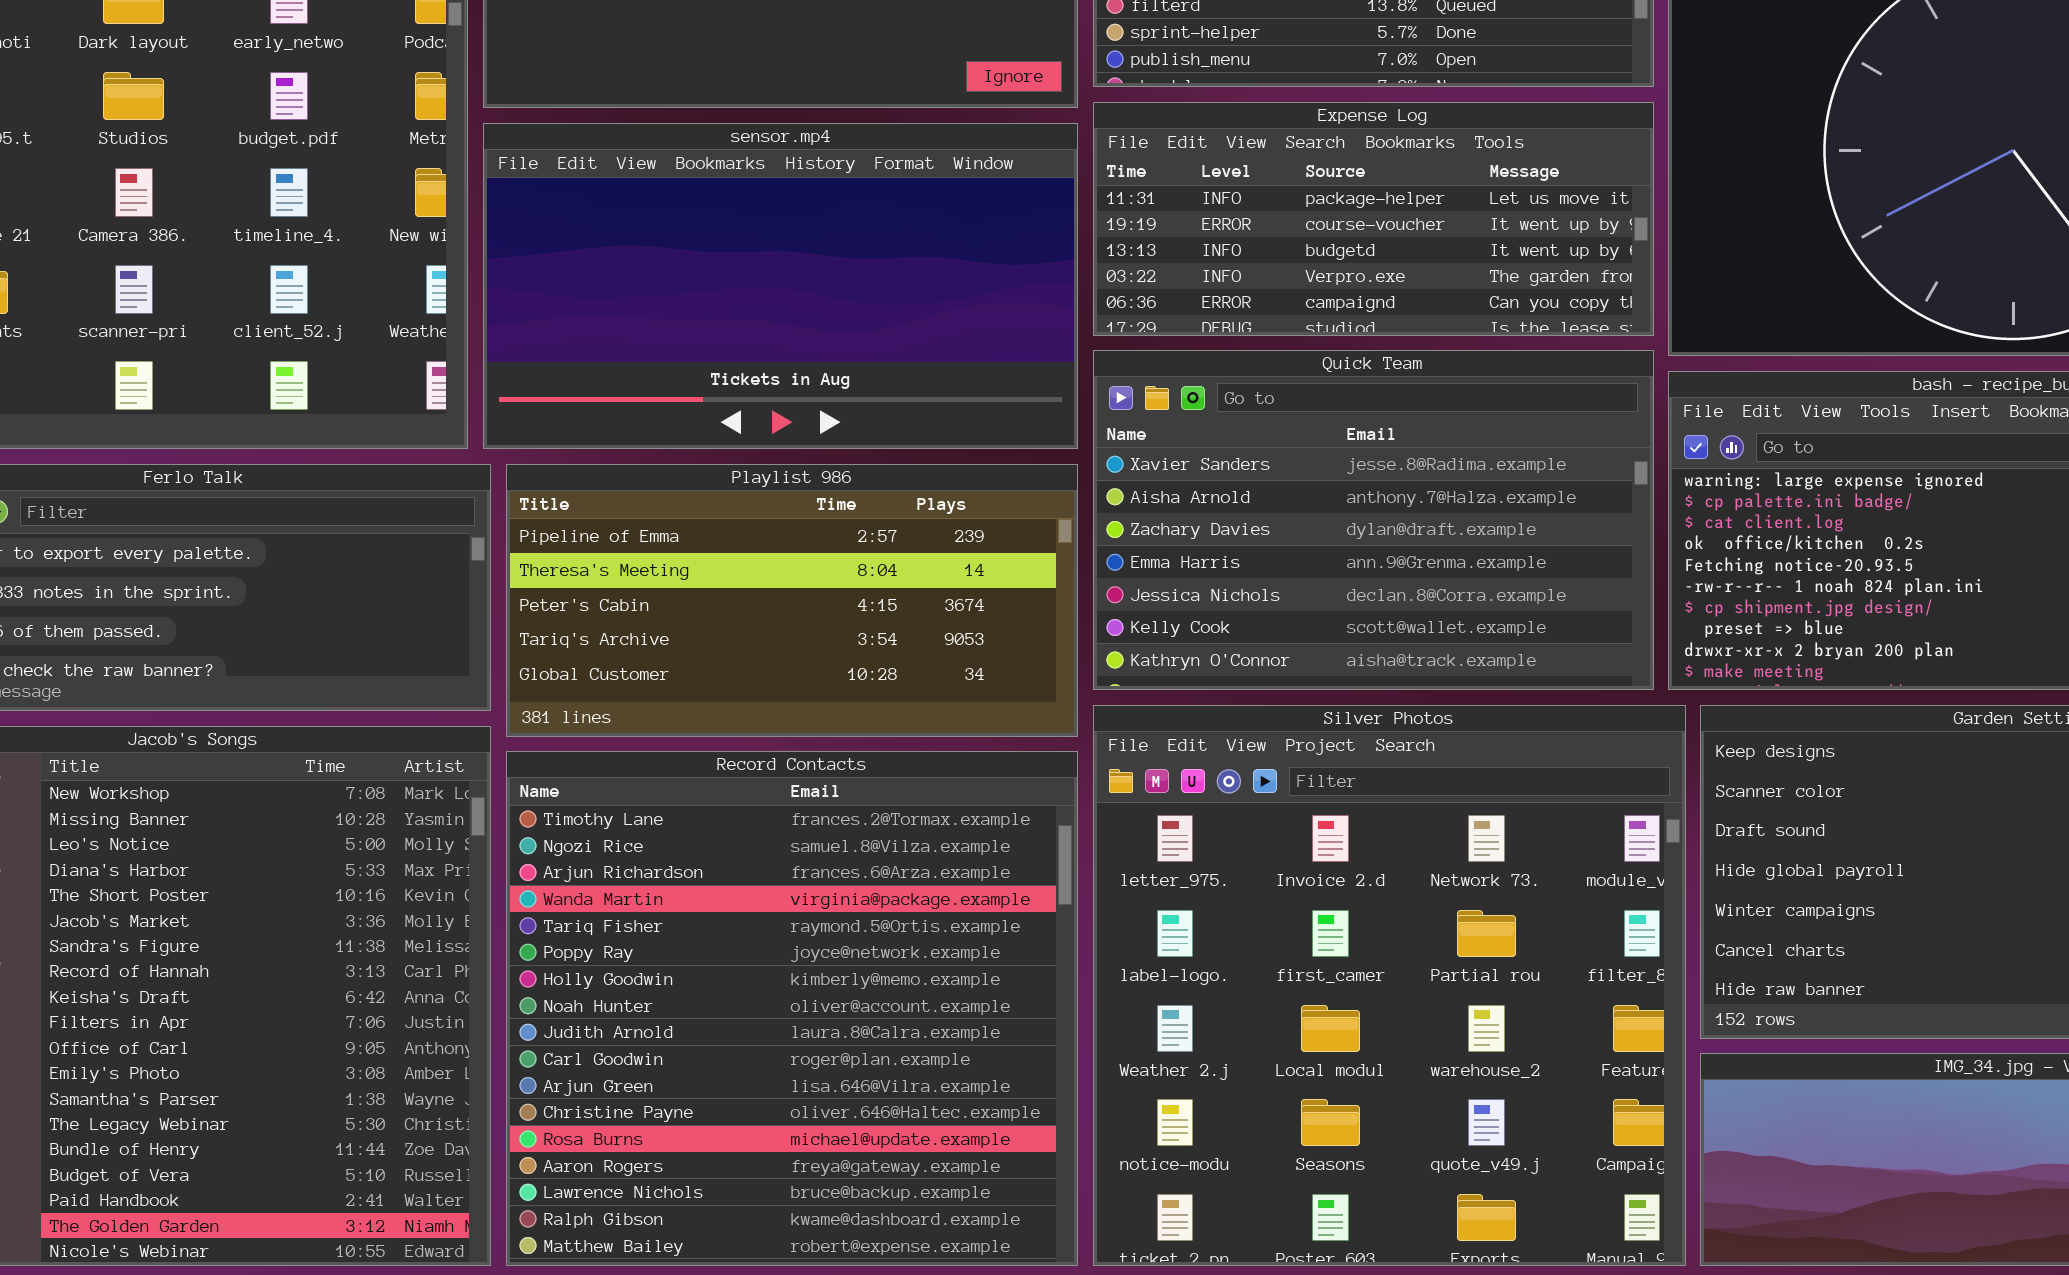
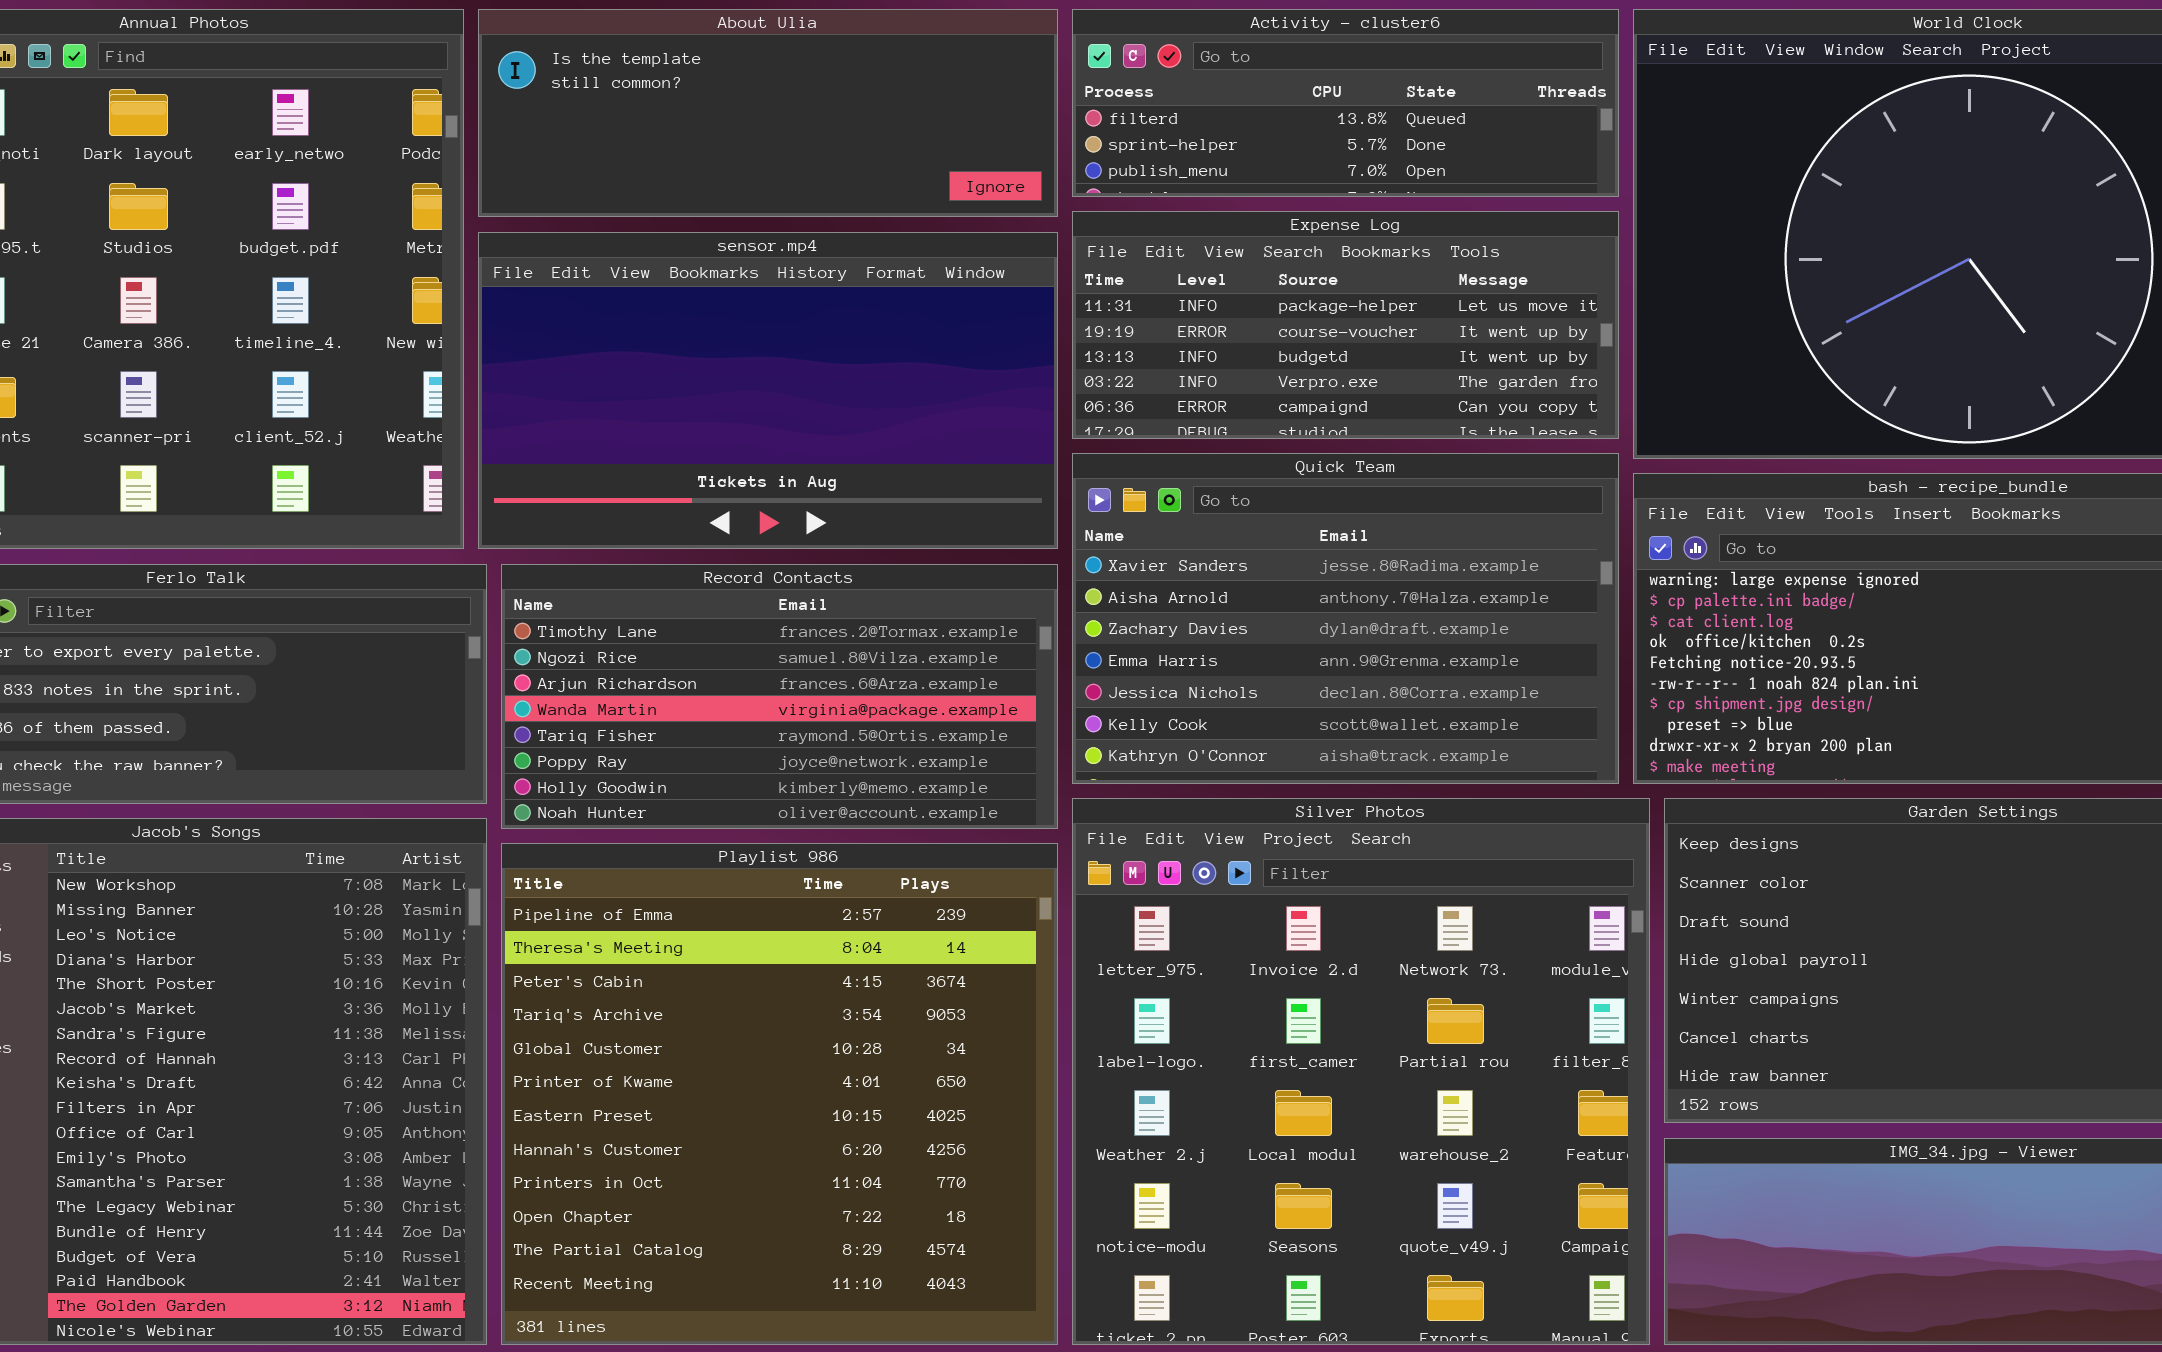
Playlist 986: [506,464,1078,737] -> [501,843,1058,1345], moved, resized
Record Contacts: [506,751,1078,1266] -> [501,564,1058,829], moved, resized

